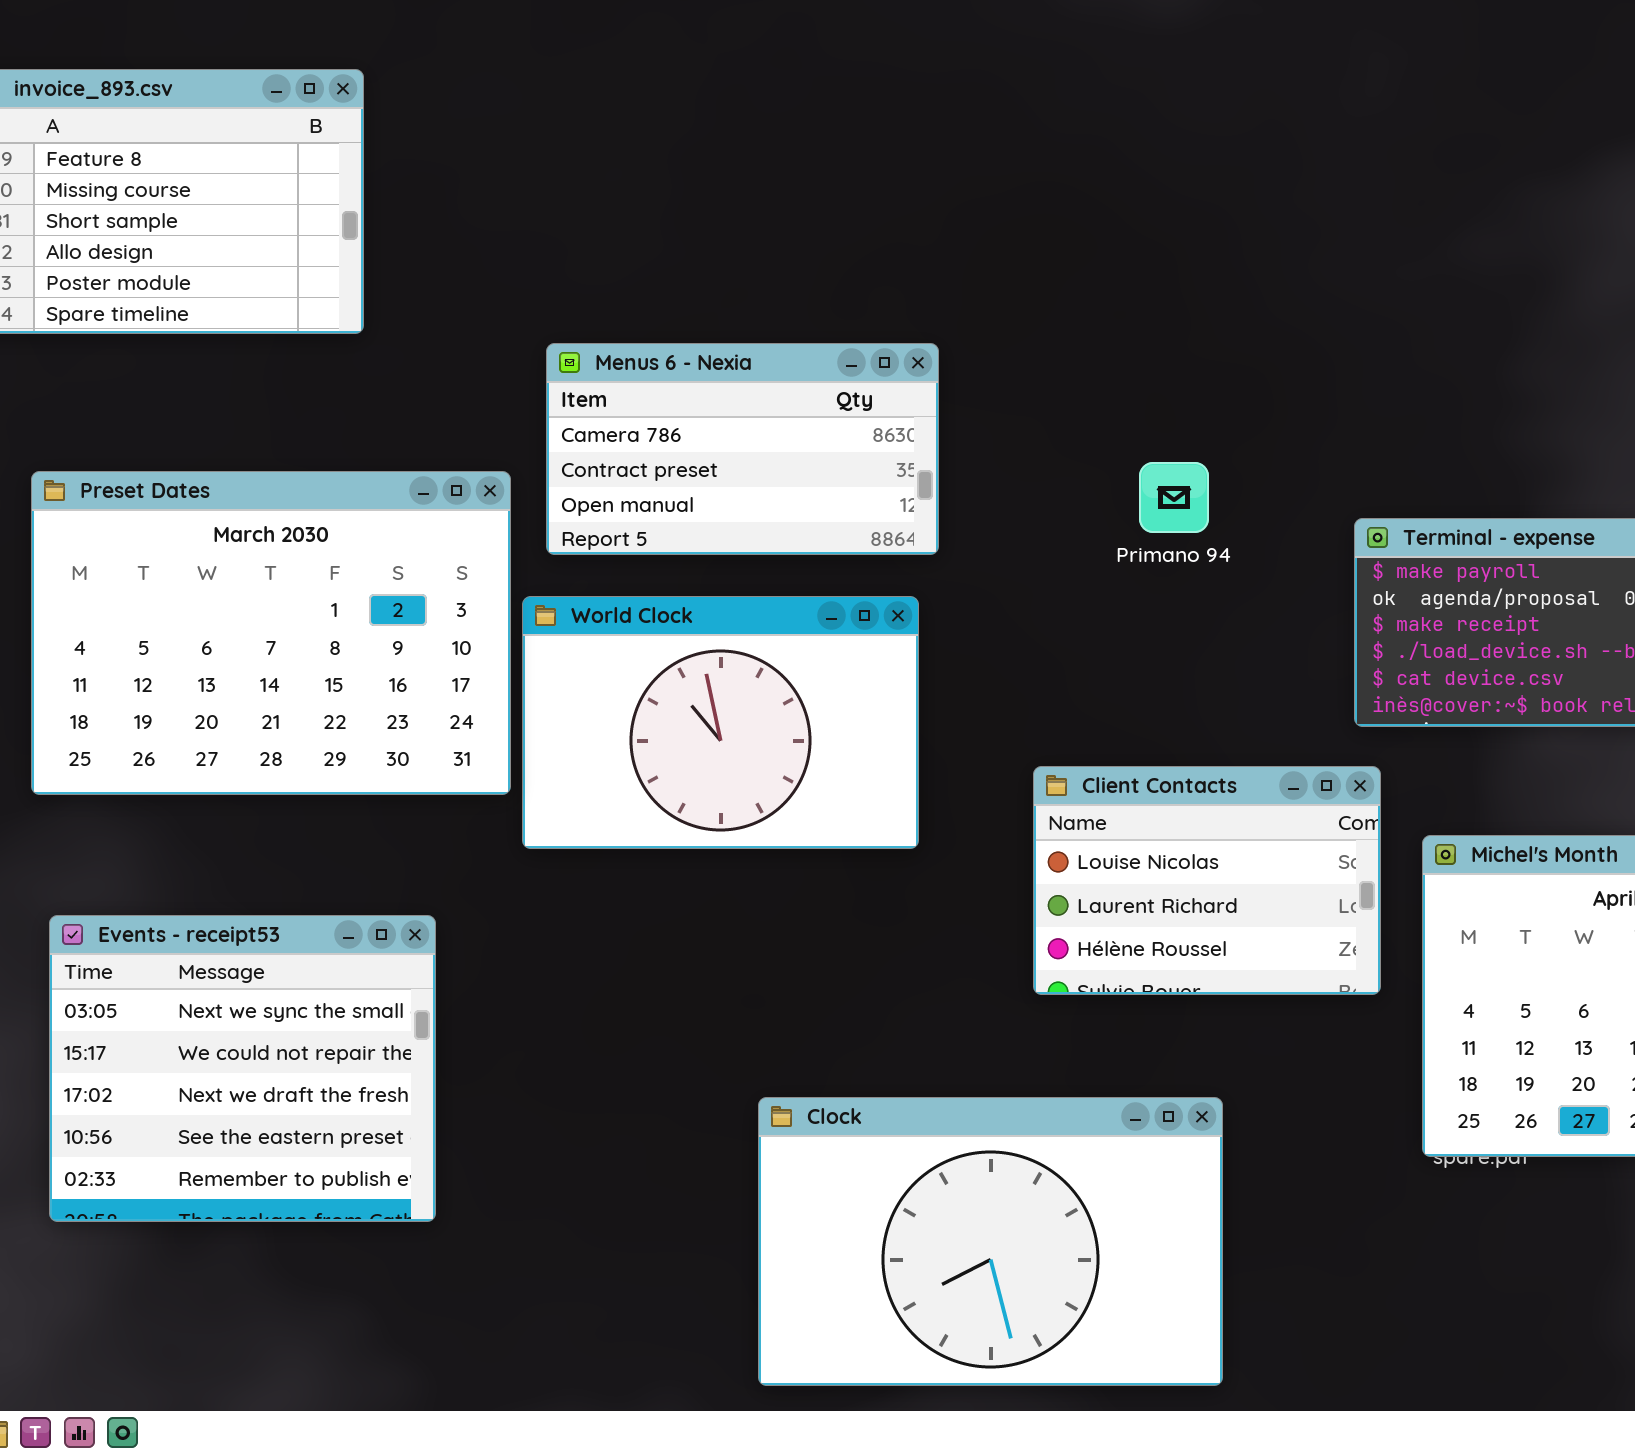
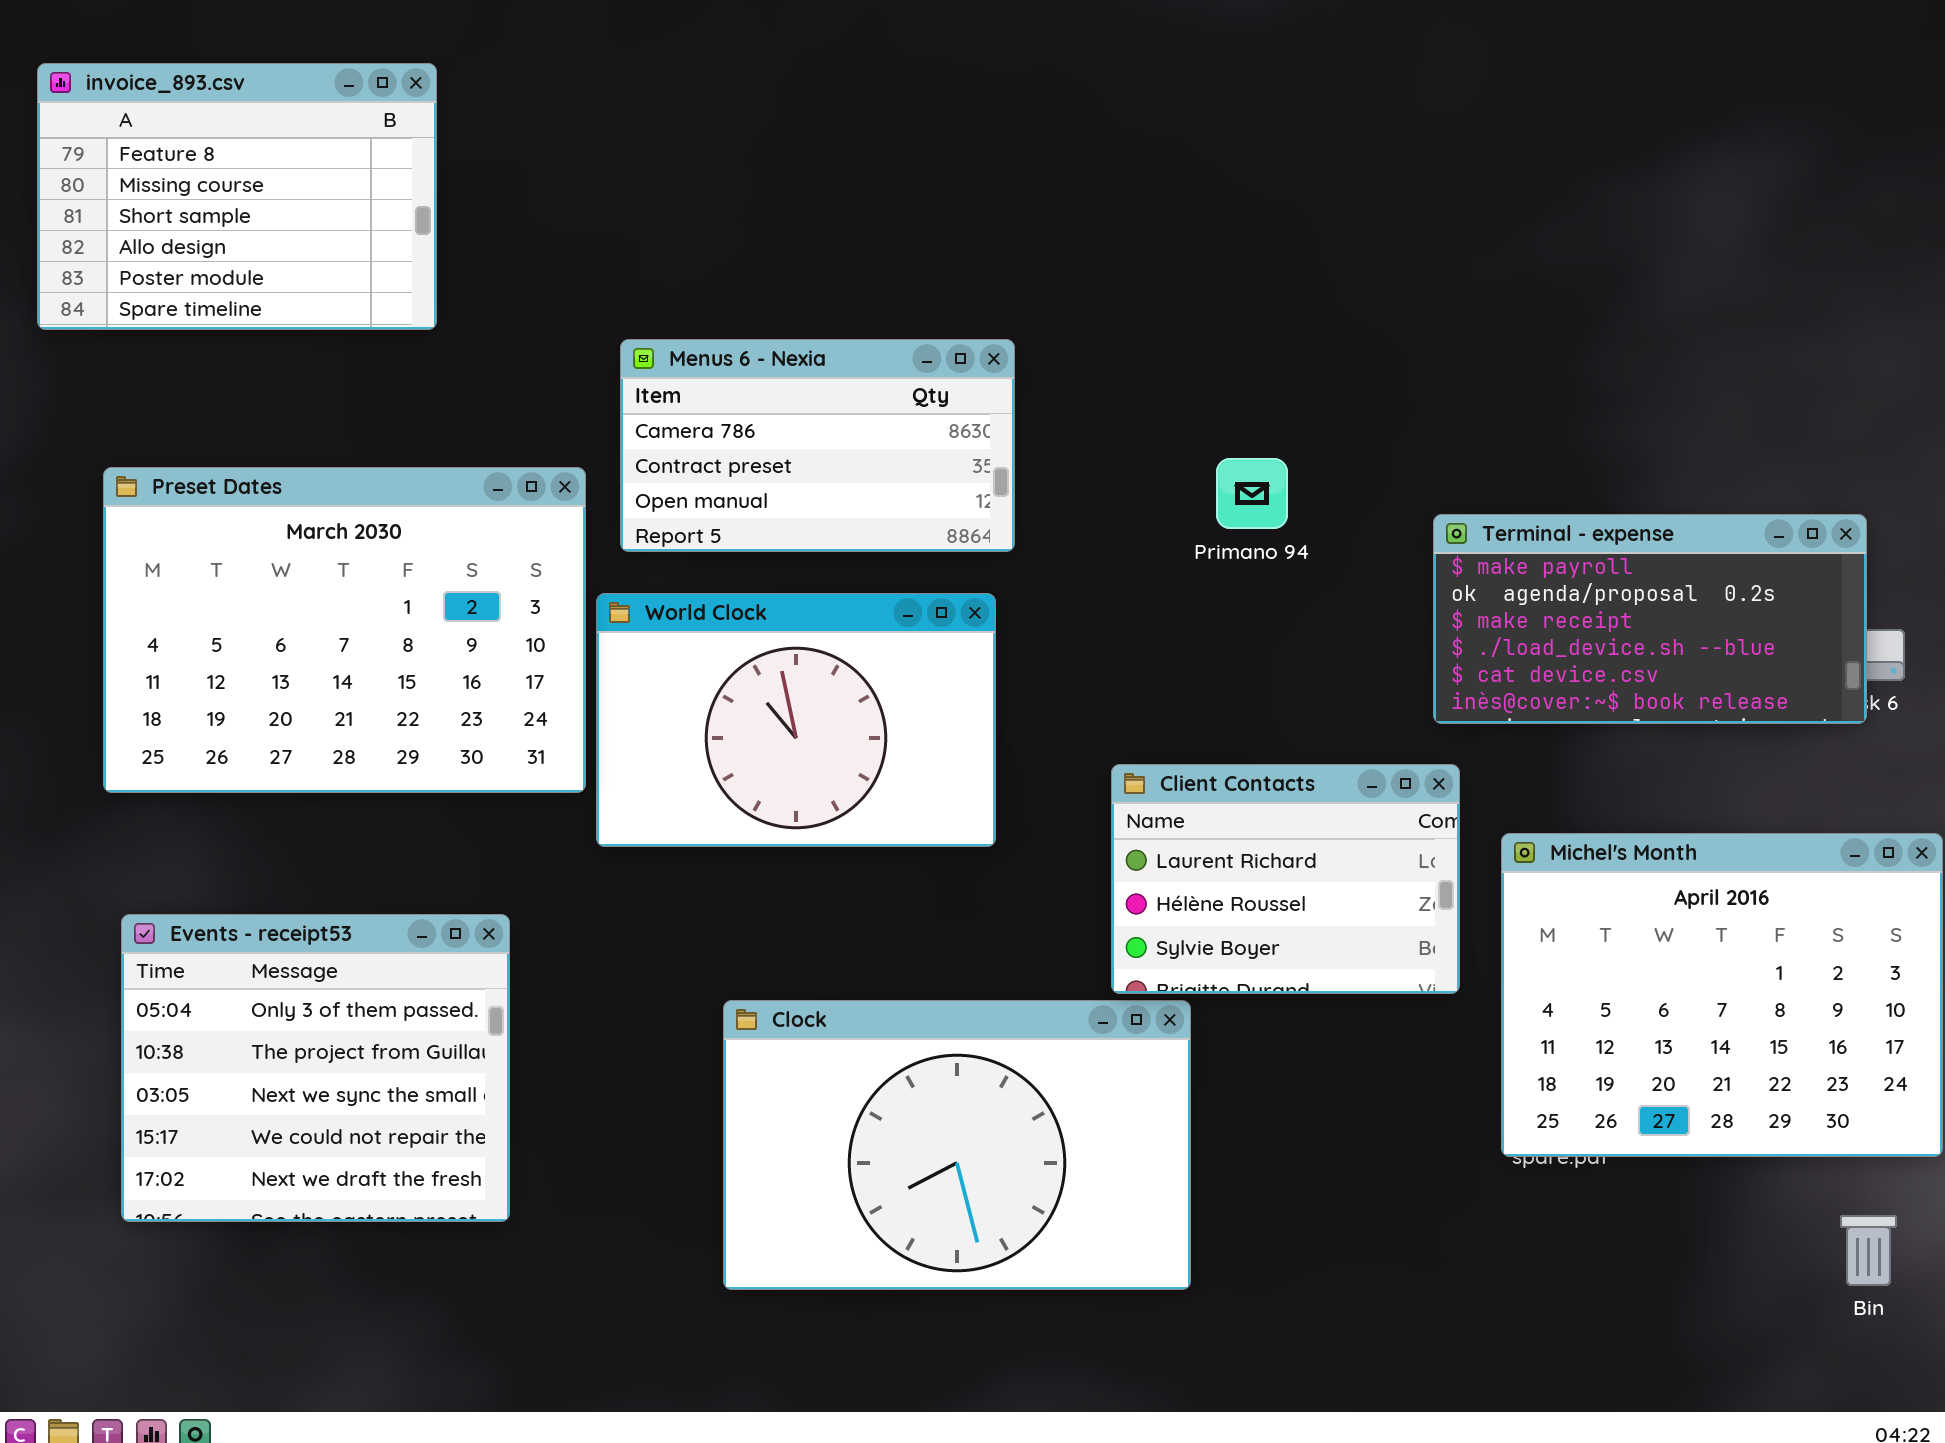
Client Contacts: [1033,766,1381,995] -> [1111,764,1460,994], scrolled down 1 row
Events - receipt53: [49,915,436,1222] -> [121,914,510,1222], scrolled up 2 rows
Clock: [758,1097,1223,1386] -> [723,1000,1191,1290], moved

